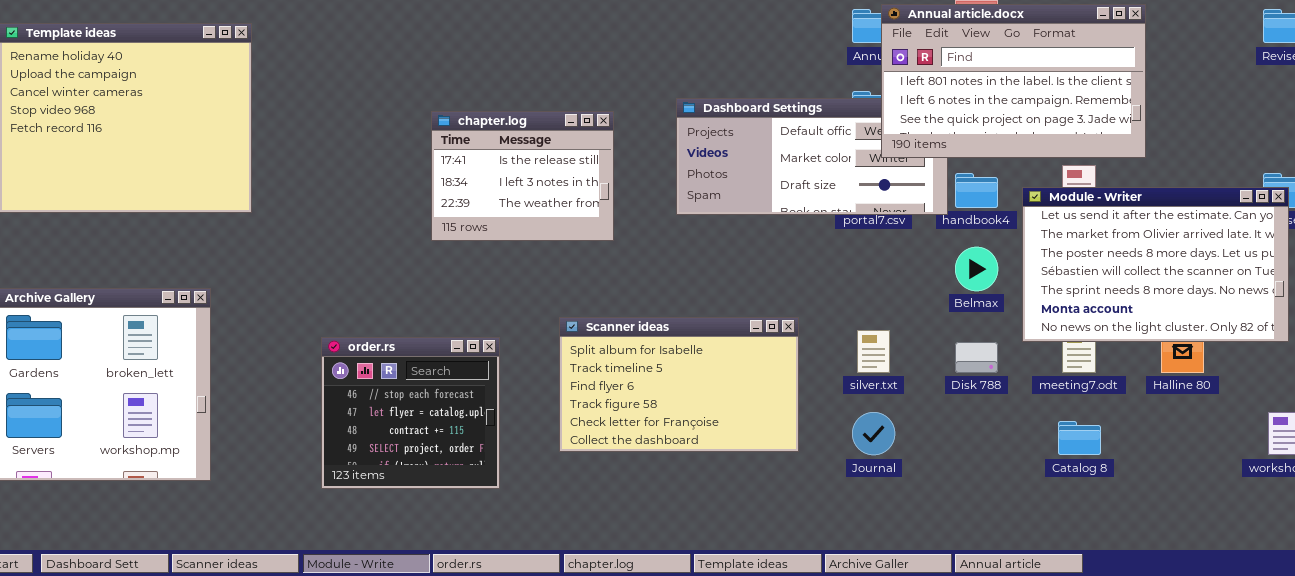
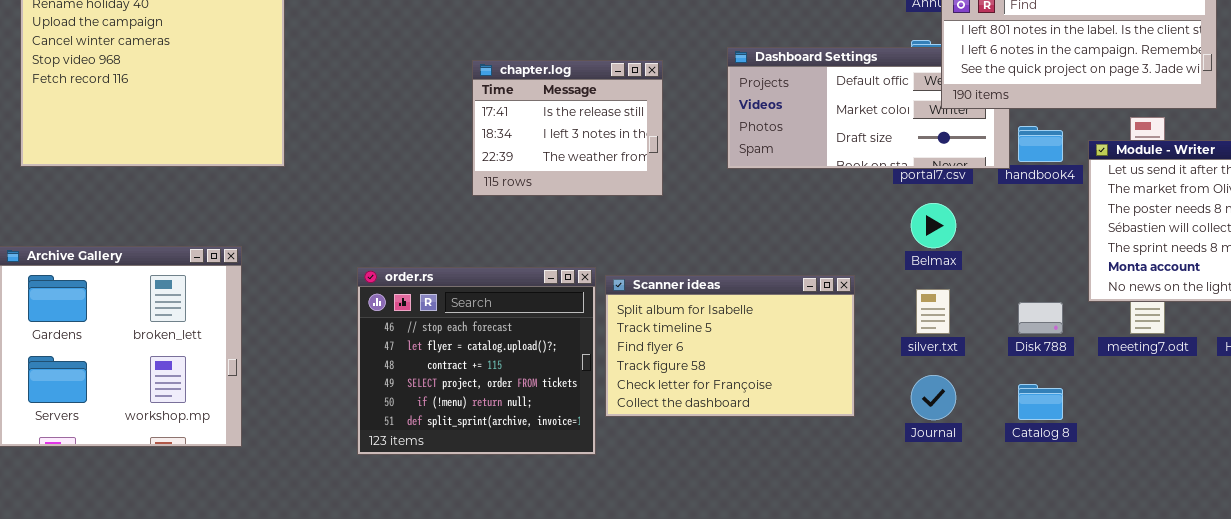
Belmax: [955,247,998,291] -> [911,203,956,248], moved
order.rs: [321,337,500,489] -> [357,267,596,455], resized
Catalog 8: [1058,421,1101,455] -> [1018,384,1063,420], moved

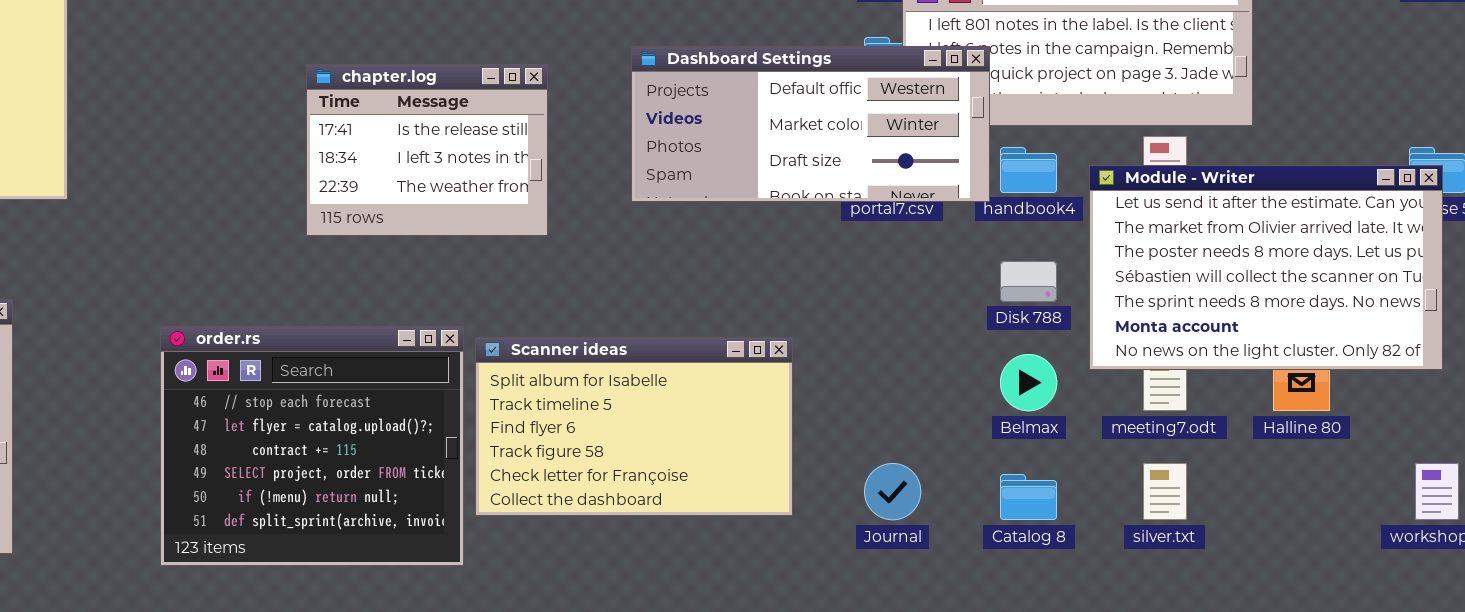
Dashboard Settings: [727,47,1010,169] -> [631,46,990,202], raised
Belmax: [911,203,956,248] -> [1000,354,1057,411], moved
silver.txt: [916,289,950,334] -> [1143,463,1187,520], moved
Disk 788: [1018,302,1063,334] -> [1000,261,1057,302], moved

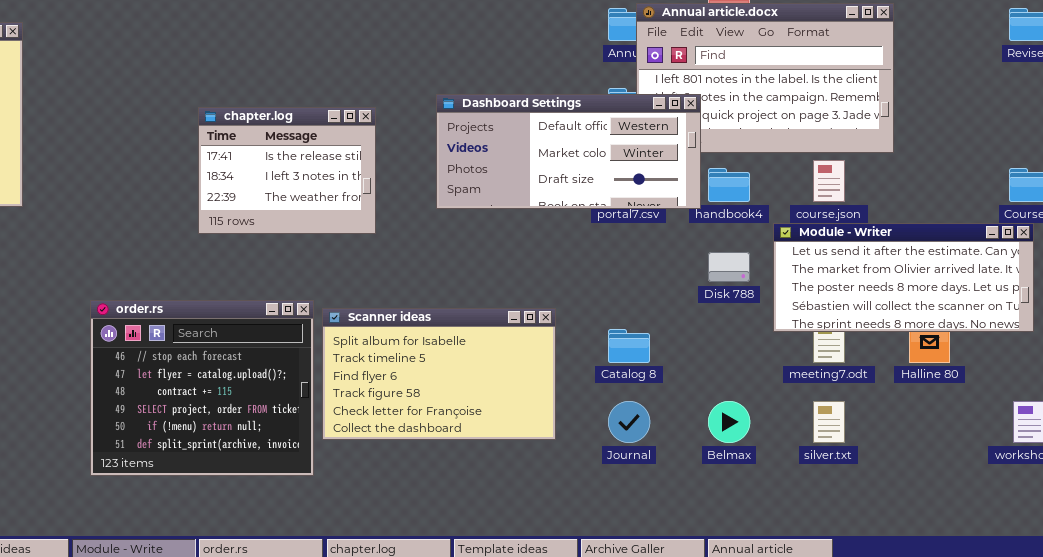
Module - Writer: [1089,165,1443,370] -> [773,223,1034,332], resized
Belmax: [1000,354,1057,411] -> [708,401,750,443], moved
Catalog 8: [1000,474,1057,520] -> [608,329,650,363], moved

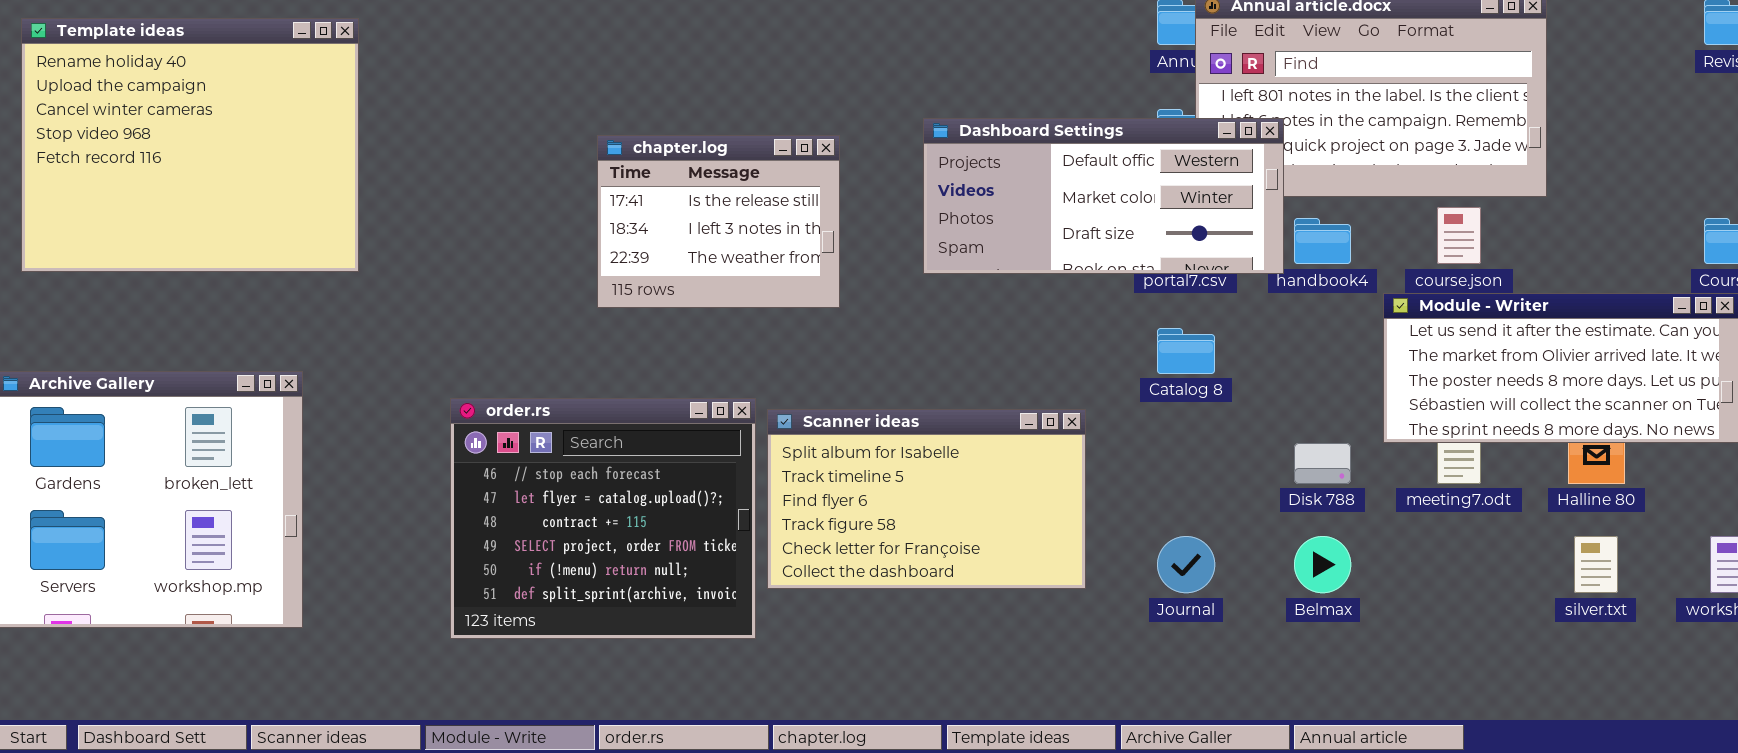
Disk 788: [708,252,750,282] -> [1294,443,1351,484], moved
Catalog 8: [608,329,650,363] -> [1157,328,1215,374], moved
silver.txt: [813,401,845,443] -> [1574,536,1618,593], moved

